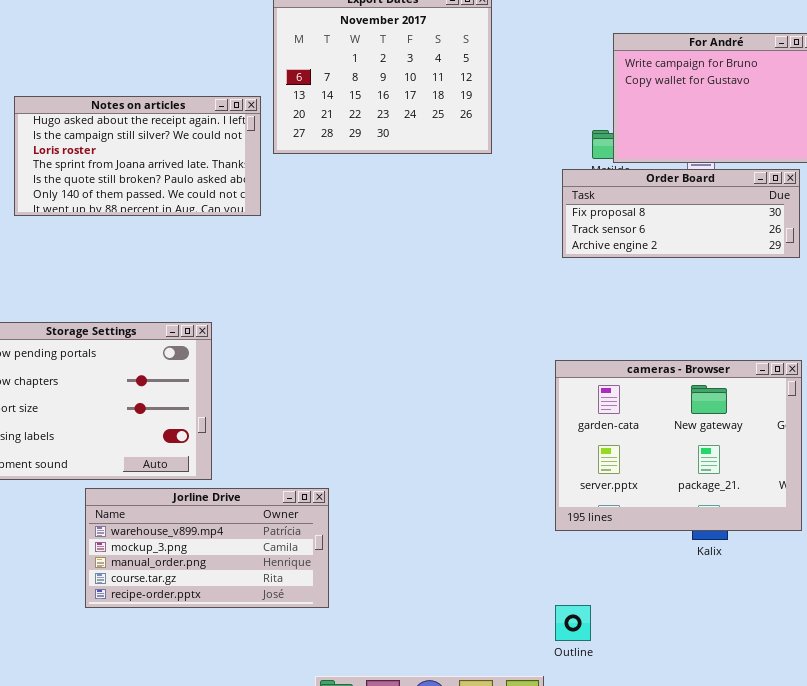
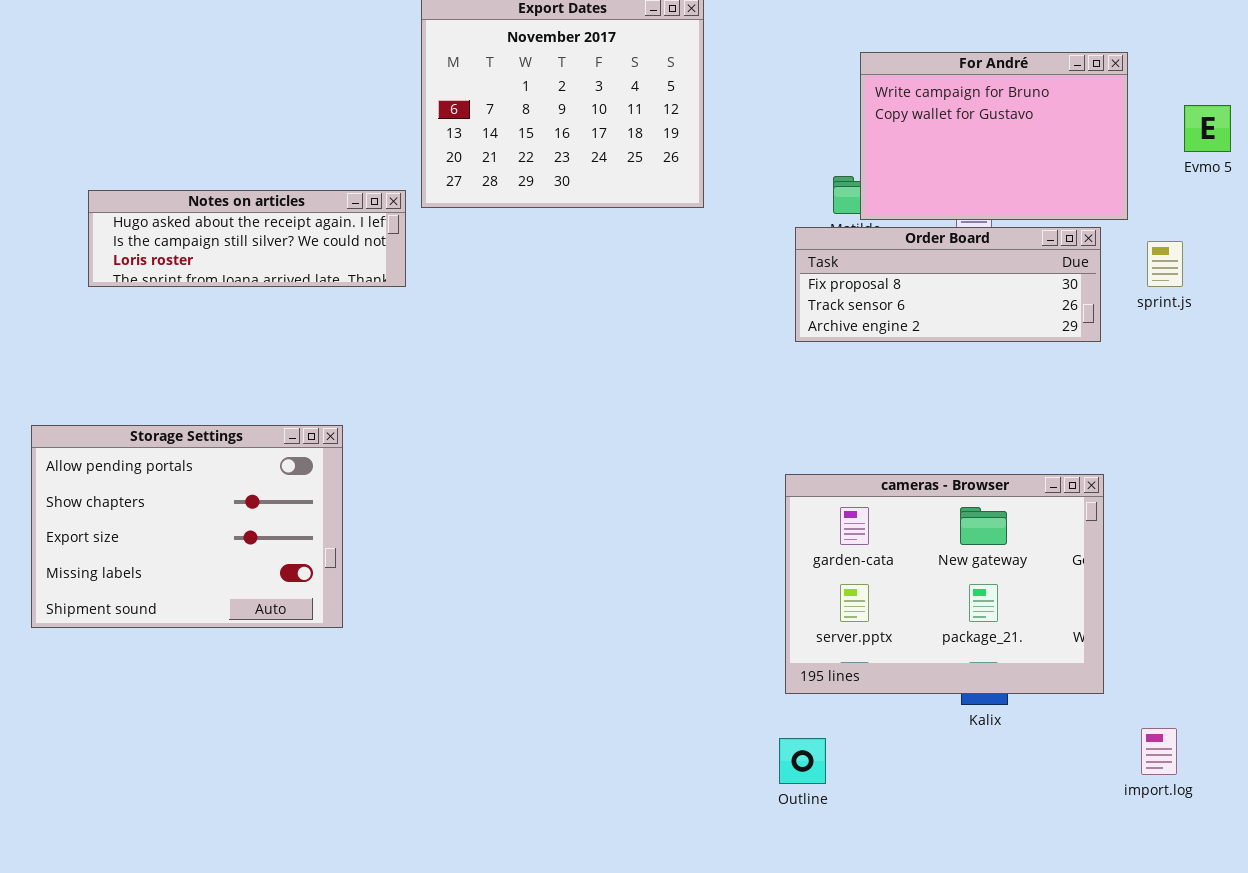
Notes on articles: [14,96,261,216] -> [88,190,406,287], resized
Jorline Drive: [85,488,329,608] -> none, closed
Outline: [555,605,591,641] -> [779,738,826,784], moved

